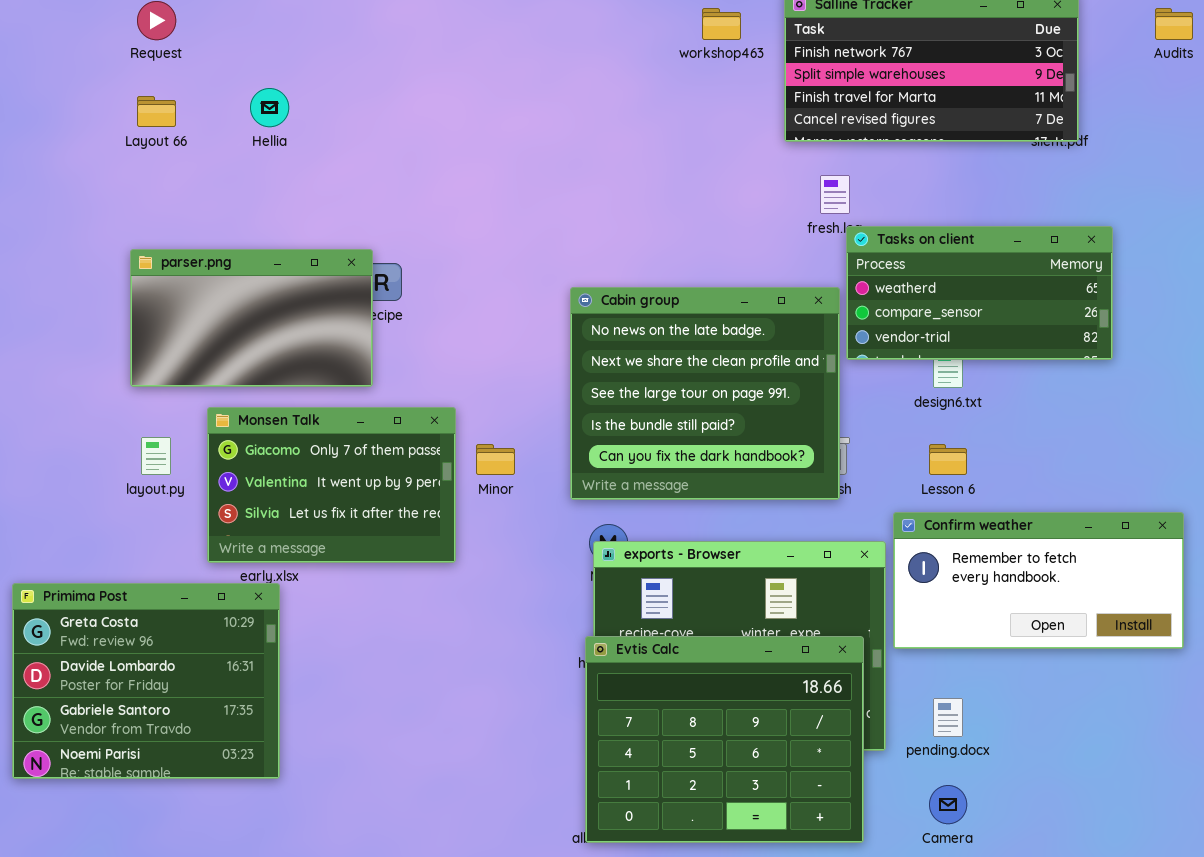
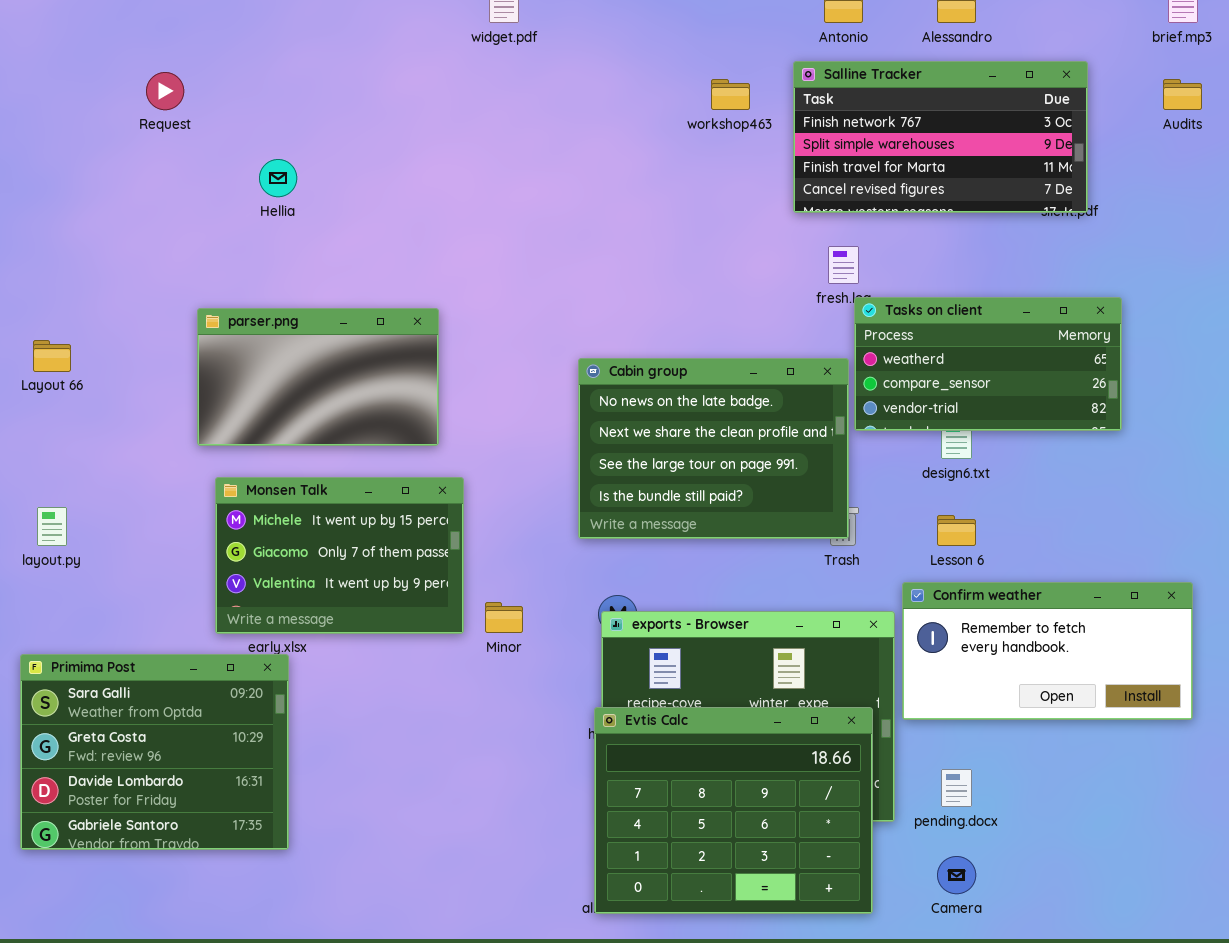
Layout 66: [137,96,176,127] -> [33,340,71,372], moved
parser.png: [130,249,373,387] -> [197,308,439,446], moved
Cabin group: [570,287,840,500] -> [578,358,849,539], resized
Monsen Talk: [207,407,456,563] -> [215,477,464,634], scrolled up 1 row
layout.py: [141,437,171,475] -> [37,507,67,546], moved
Minor: [476,444,515,475] -> [485,602,523,633], moved
Primima Post: [12,583,280,779] -> [20,654,289,850], scrolled up 1 row

